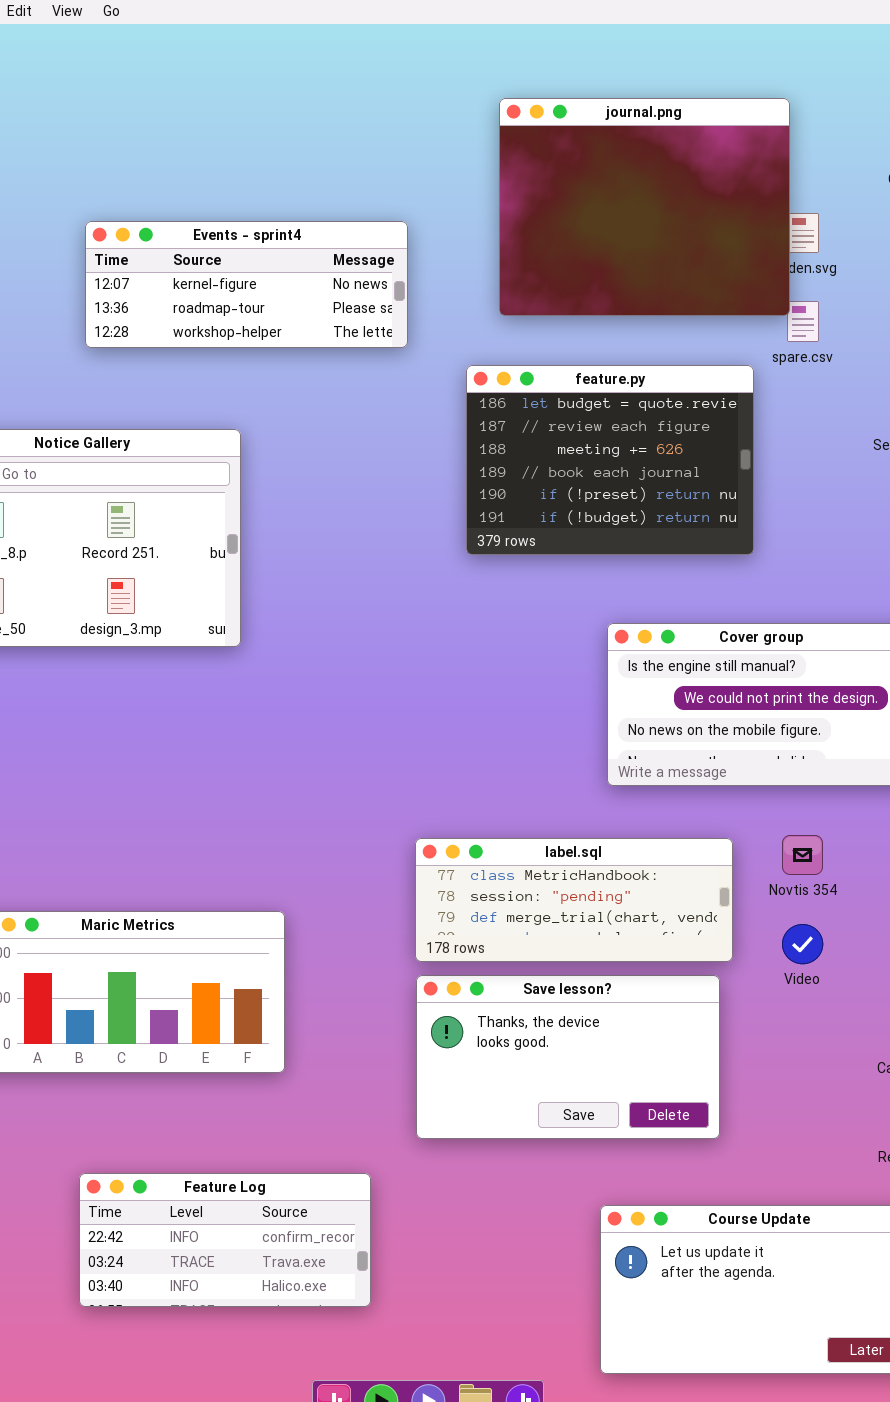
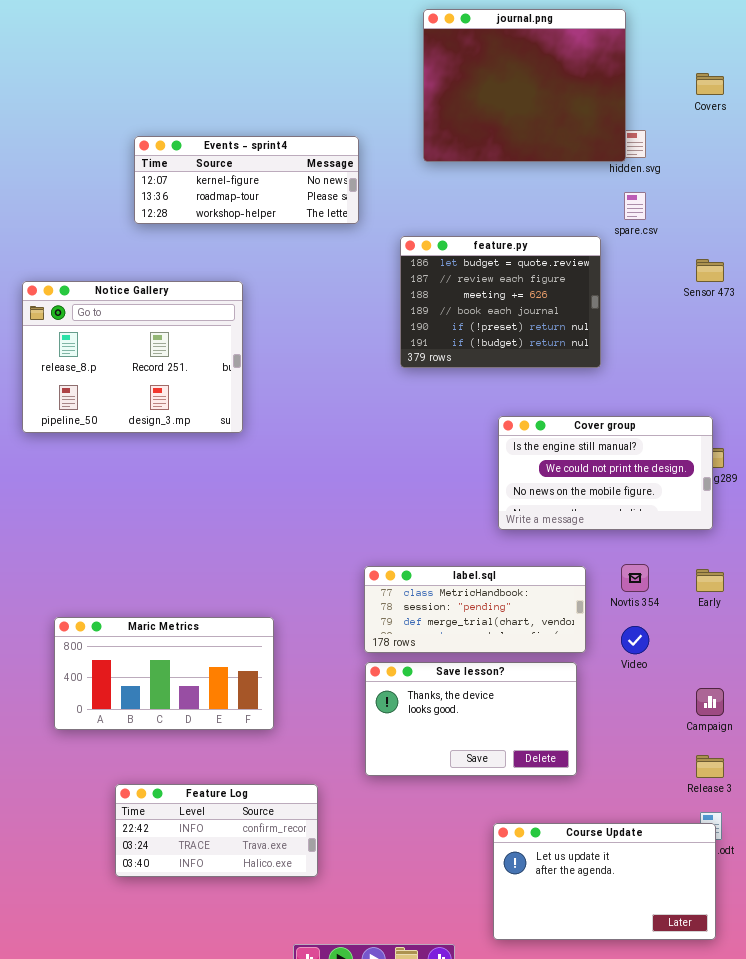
journal.png: [499,98,790,316] -> [423,9,626,162], moved
Feature Log: [79,1173,371,1307] -> [115,784,318,877], moved

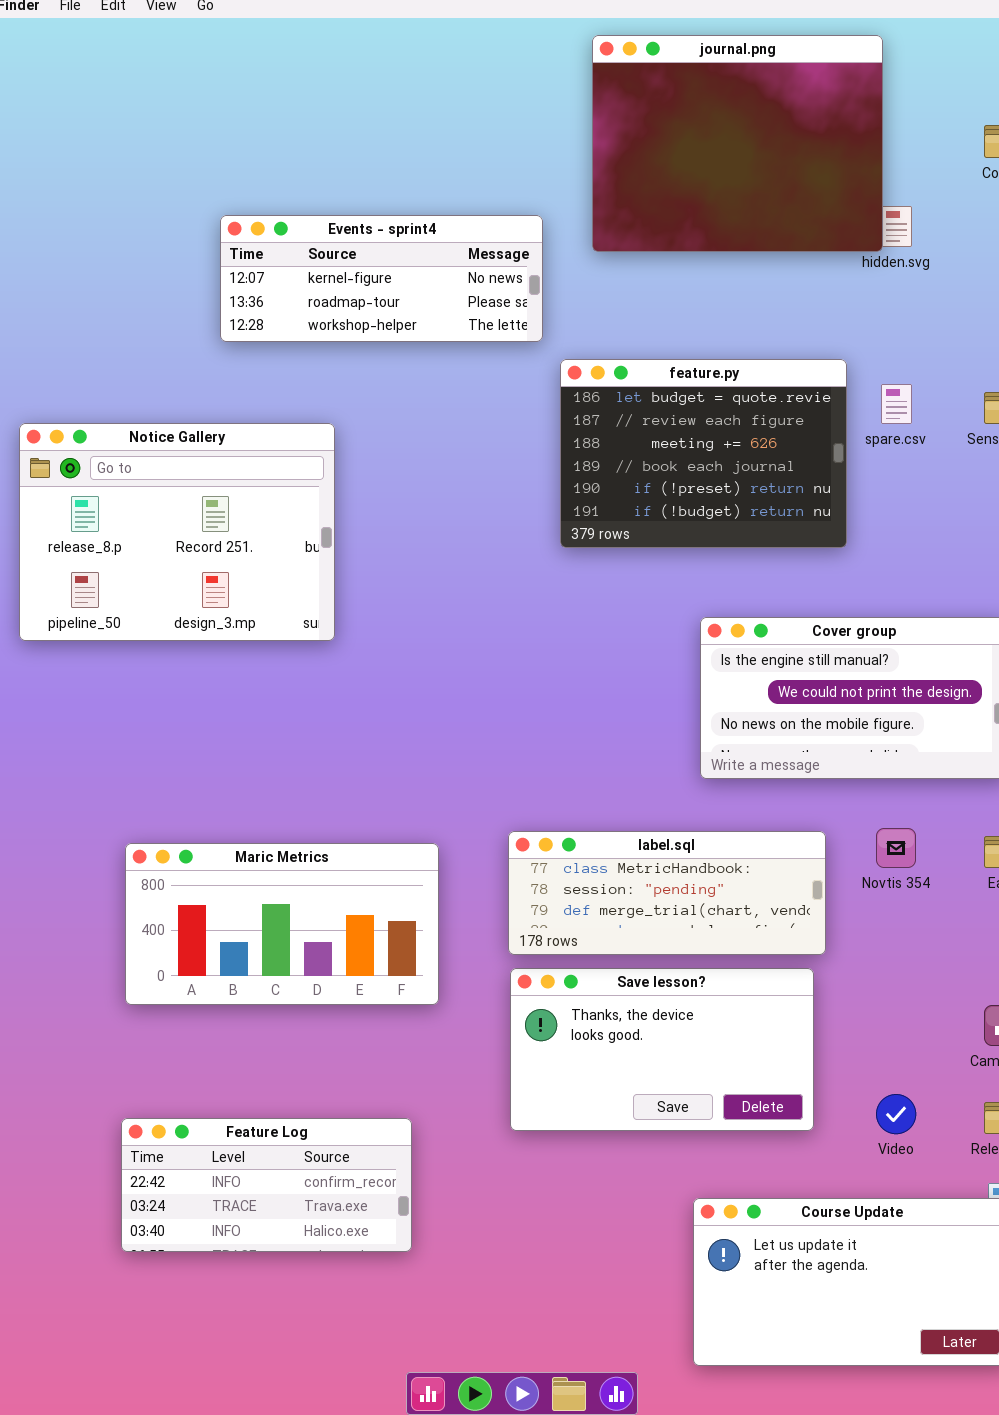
Events - sprint4: [134,136,359,224] -> [220,215,543,342], moved
spare.csv: [624,192,646,220] -> [881,384,912,424], moved
Maric Metrics: [54,617,274,730] -> [125,843,439,1005], moved
Video: [621,626,649,654] -> [876,1094,916,1134], moved
Feature Log: [115,784,318,877] -> [121,1118,412,1252], moved

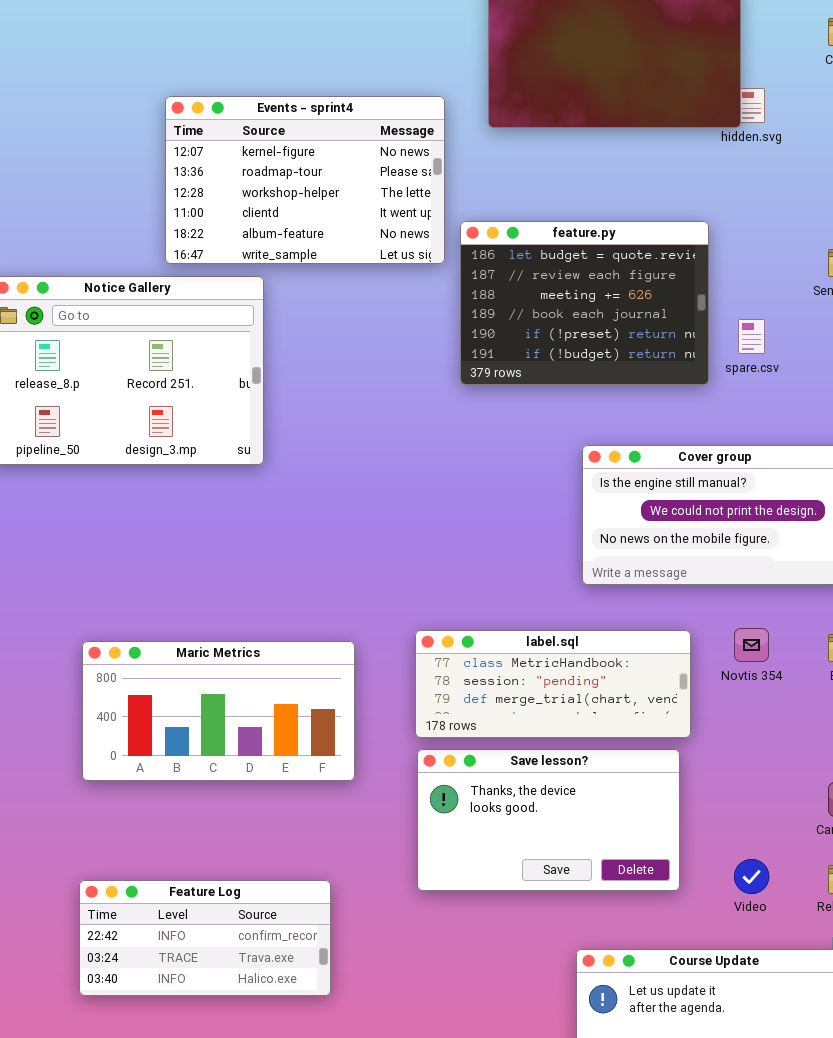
Events - sprint4: [220,215,543,342] -> [165,96,445,264], resized
spare.csv: [881,384,912,424] -> [738,319,765,354], moved

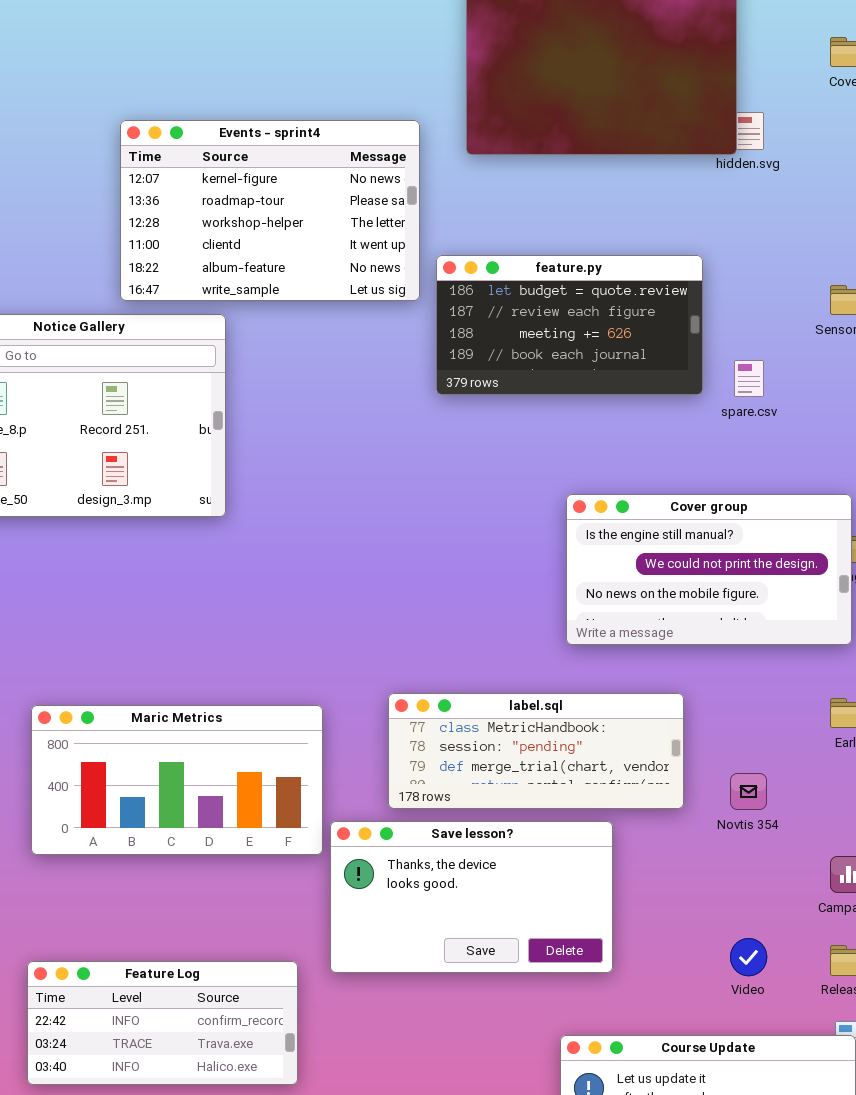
feature.py: [460,221,709,385] -> [436,255,703,395], resized
Novtis 354: [734,628,769,662] -> [730,773,767,810], moved
Save lesson?: [417,749,680,891] -> [330,821,613,973], moved

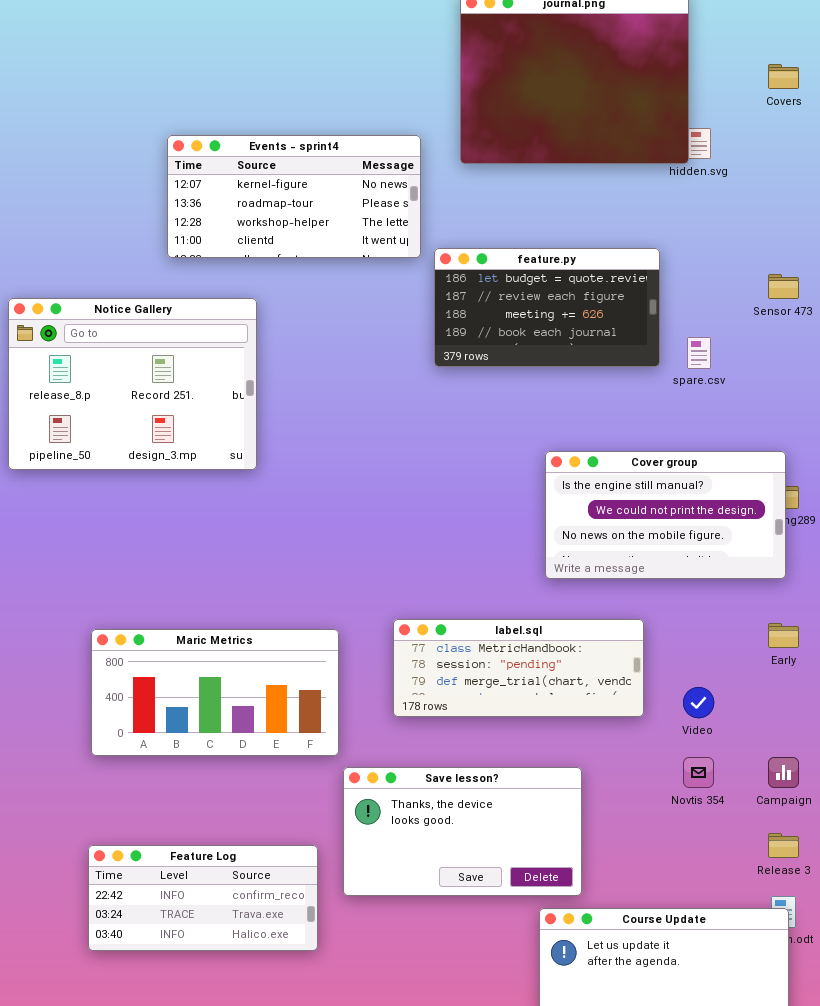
Events - sprint4: [120,120,420,301] -> [167,135,421,258], resized
Novtis 354: [730,773,767,810] -> [683,757,714,788], moved
Save lesson?: [330,821,613,973] -> [343,767,582,896], moved
Video: [730,938,767,976] -> [683,687,714,718], moved

